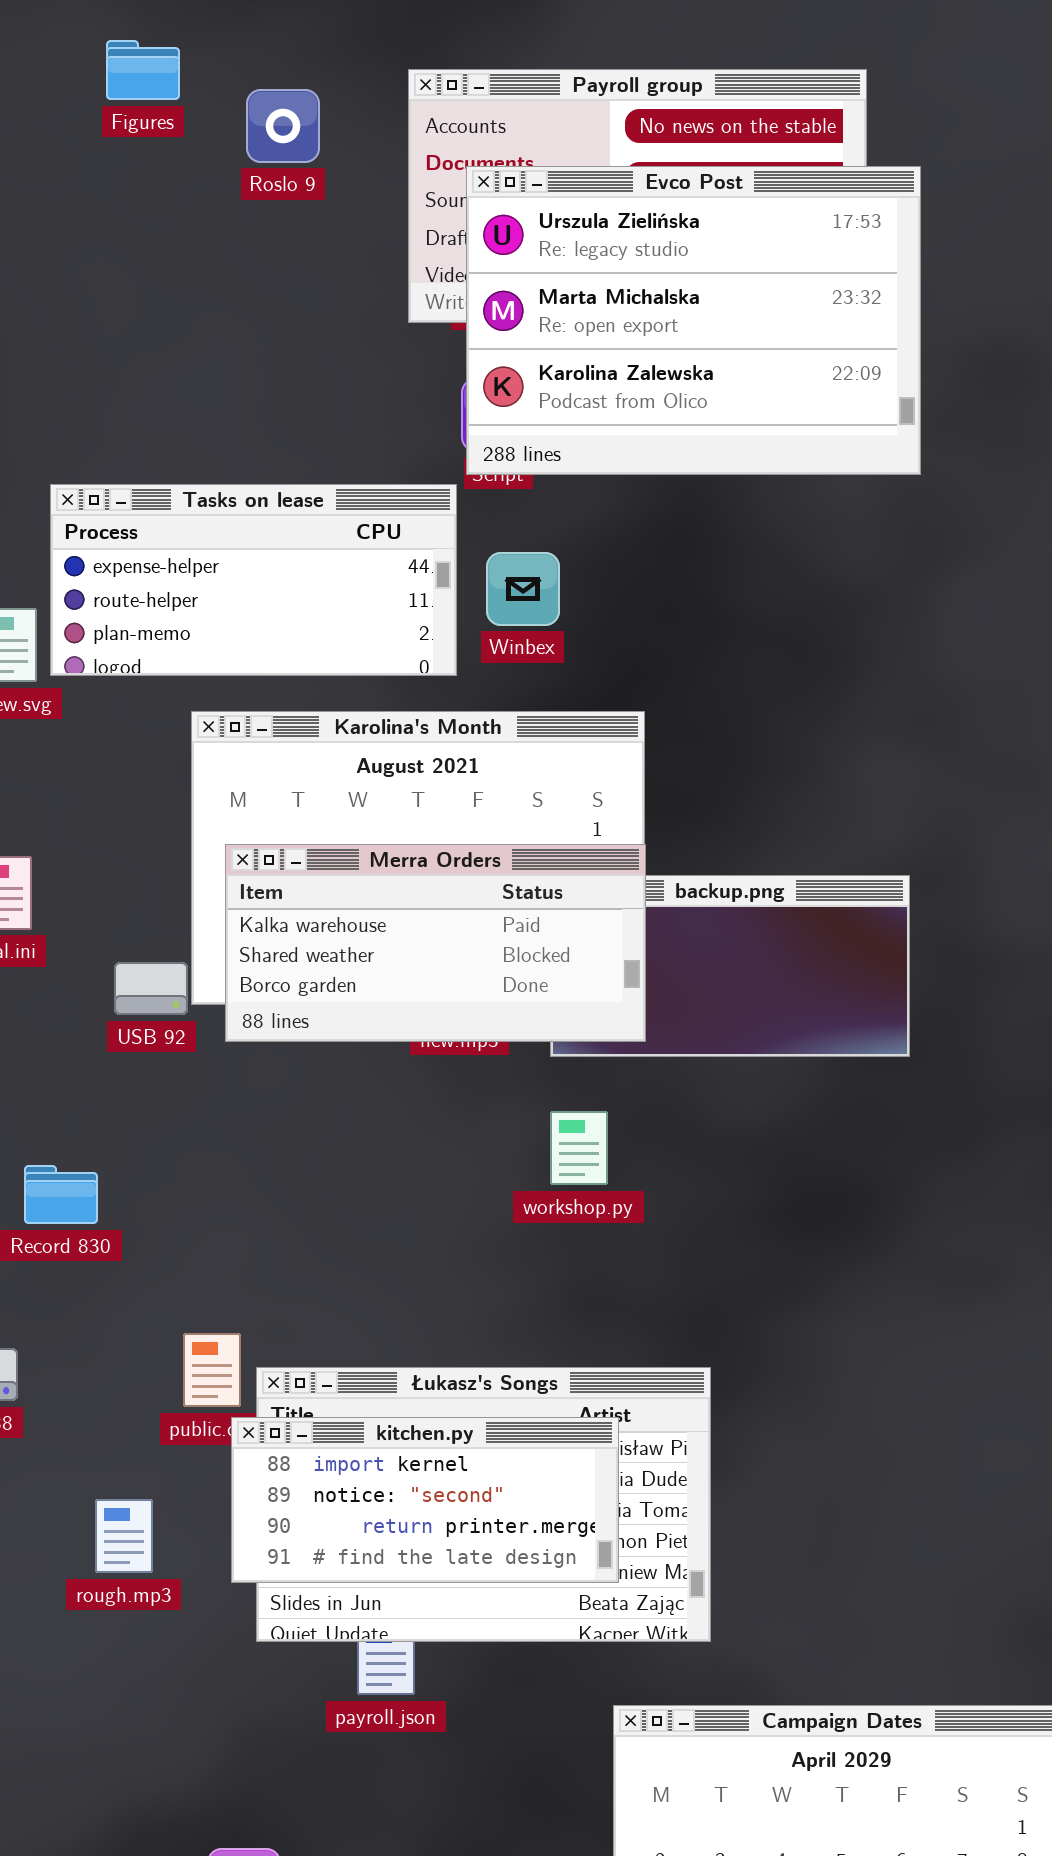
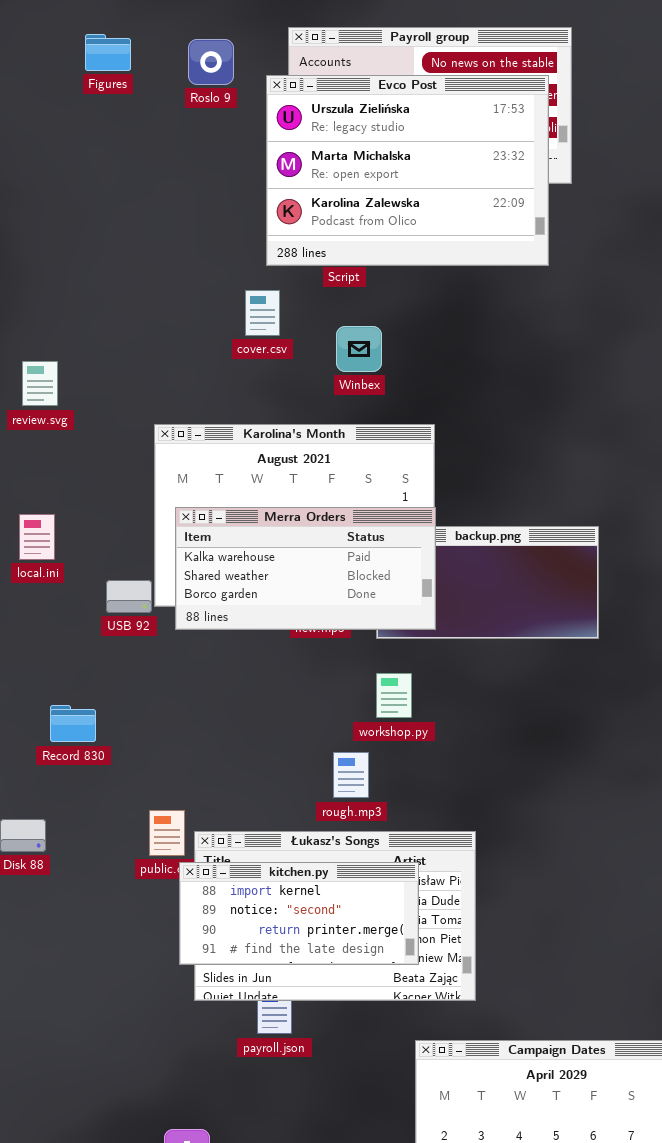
Figures: [106,40,180,100] -> [85,34,131,71], moved
Evco Post: [466,166,921,475] -> [266,75,549,266], moved
Tasks on lease: [50,484,457,676] -> none, closed
rough.mp3: [95,1499,153,1573] -> [333,752,369,798], moved

